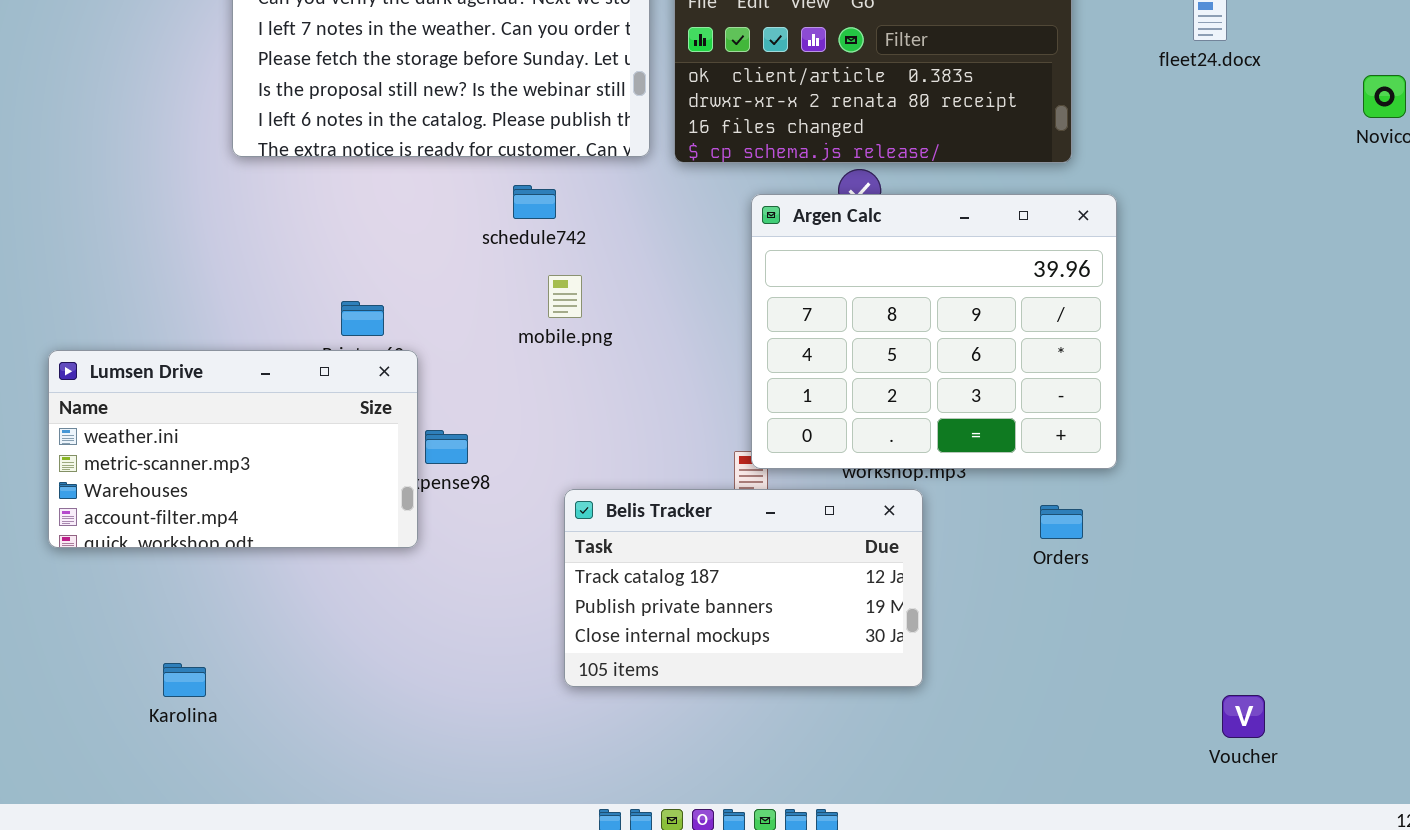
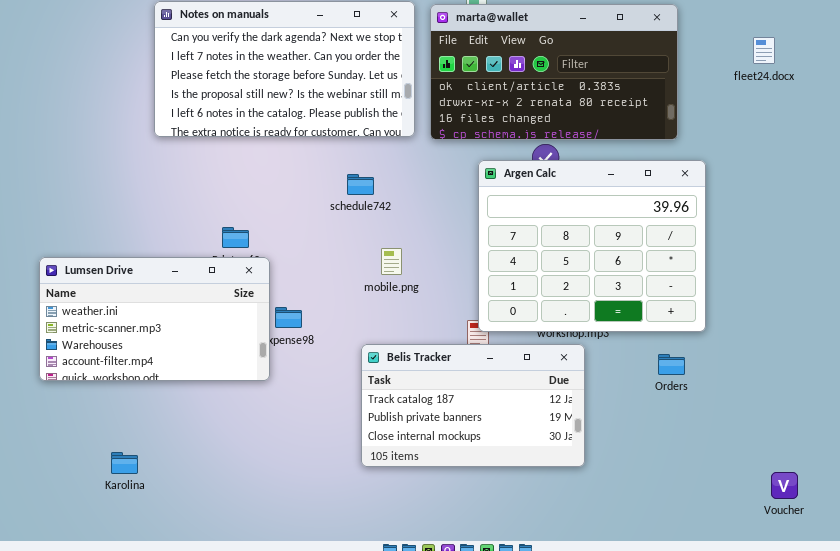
schedule742: [513,185,556,219] -> [347,174,374,195], moved
mobile.png: [548,275,582,318] -> [381,248,402,275], moved

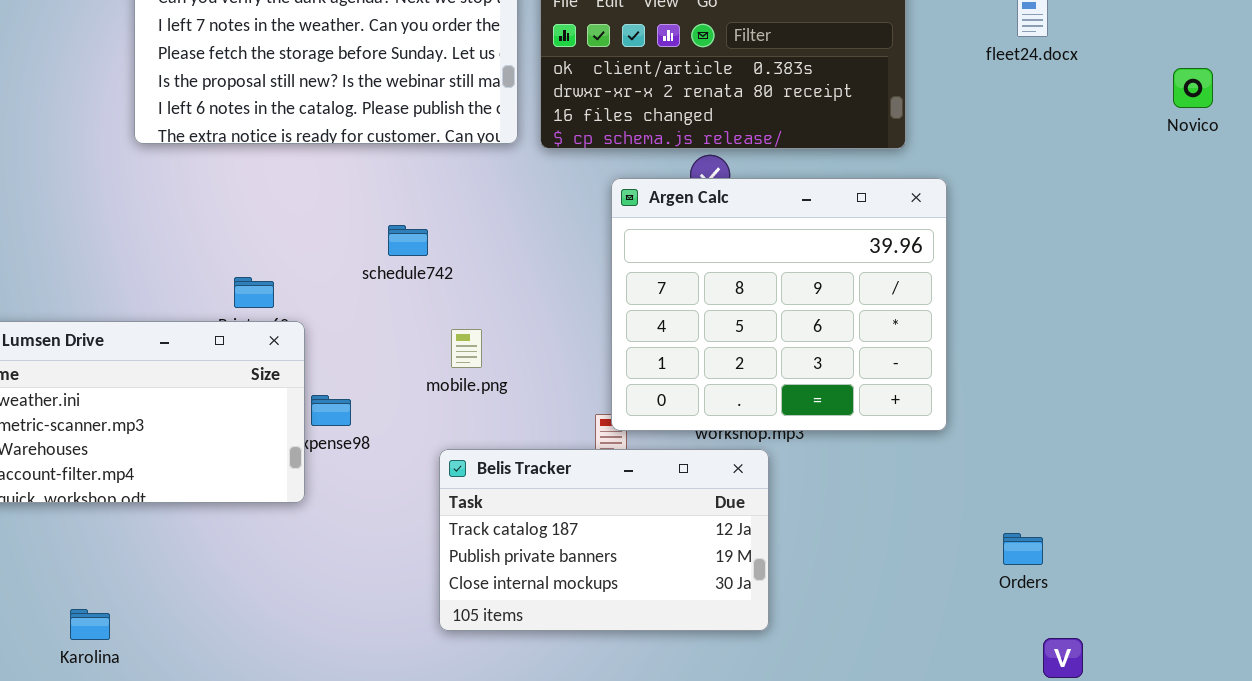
schedule742: [347,174,374,195] -> [388,225,428,256], moved
mobile.png: [381,248,402,275] -> [451,329,482,368], moved
Orders: [658,354,685,375] -> [1003,533,1043,565], moved

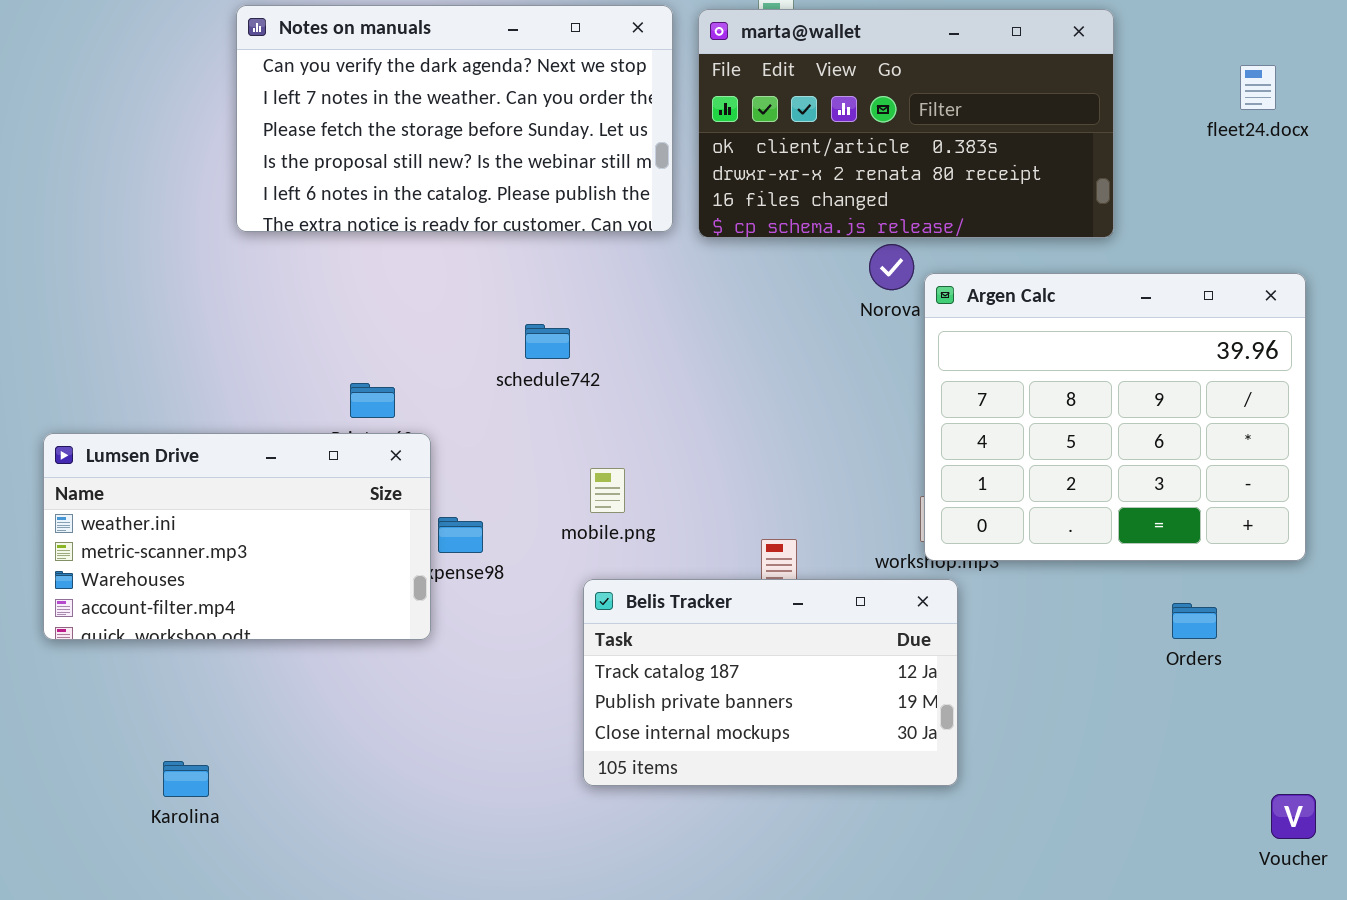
Argen Calc: [611,178,947,431] -> [924,273,1306,561], moved
mobile.png: [451,329,482,368] -> [590,468,625,513], moved
Orders: [1003,533,1043,565] -> [1172,603,1217,639], moved

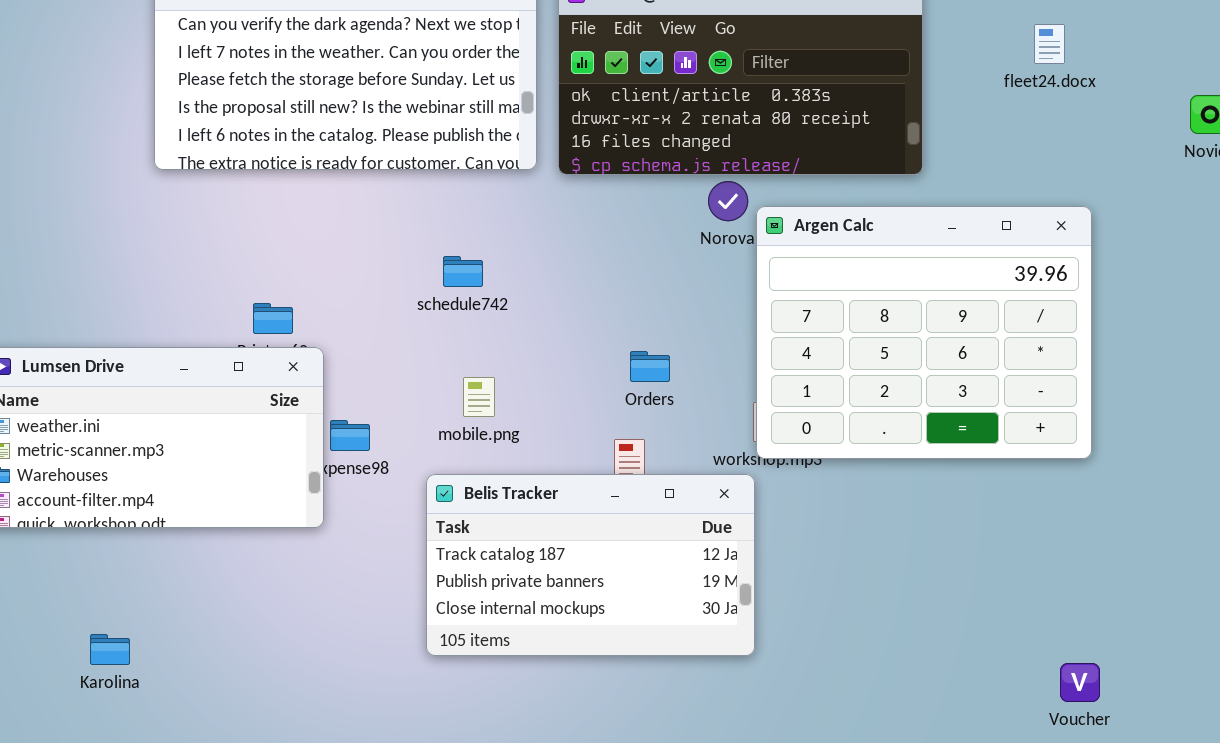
schedule742: [525,324,570,359] -> [443,256,483,287], moved
Belis Tracker: [583,579,958,786] -> [426,474,755,656], moved
Orders: [1172,603,1217,639] -> [630,351,670,382], moved

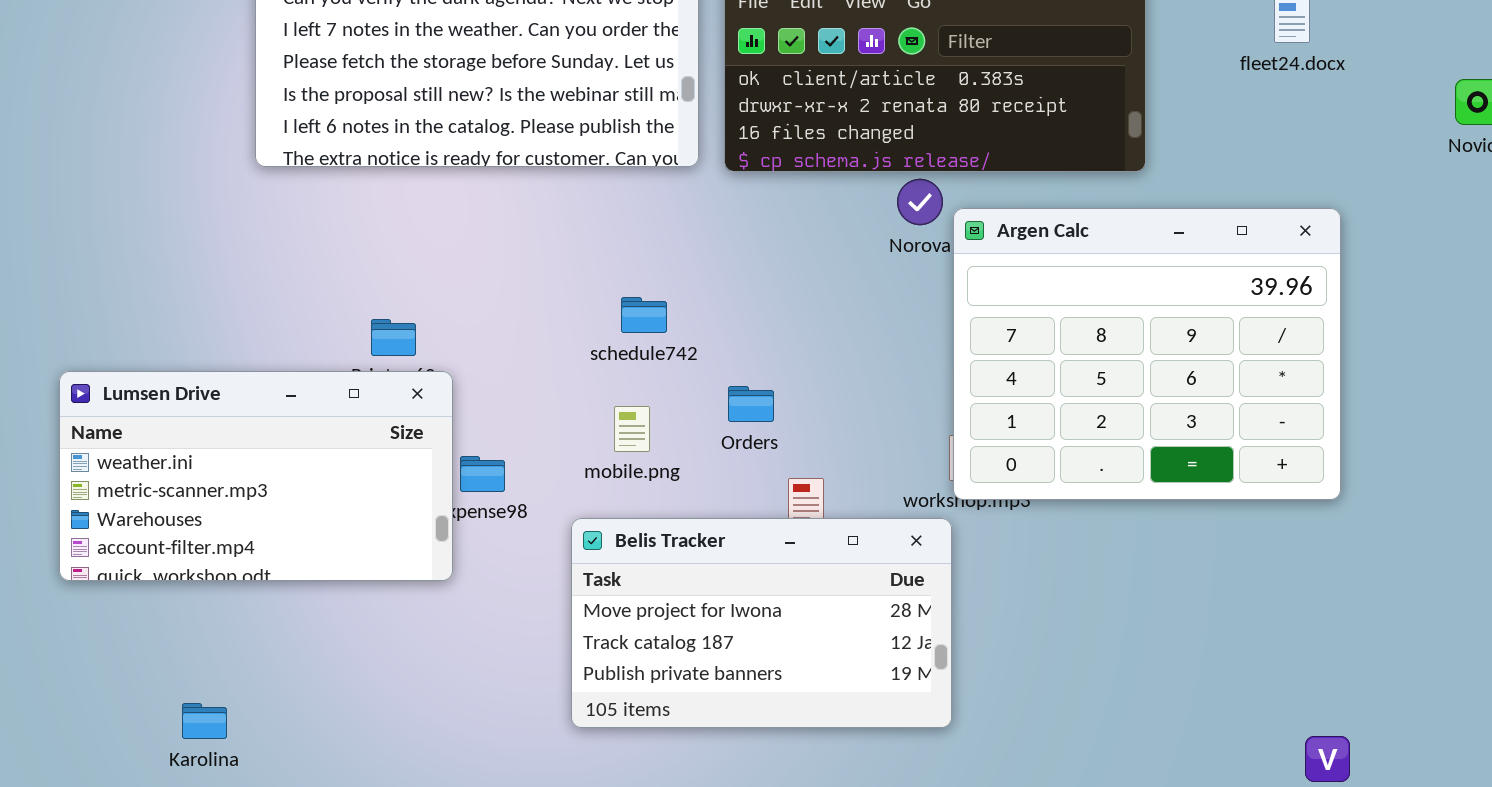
schedule742: [443,256,483,287] -> [621,297,667,333], moved
Orders: [630,351,670,382] -> [728,386,774,422], moved
Belis Tracker: [426,474,755,656] -> [571,518,952,728], scrolled up 1 row

